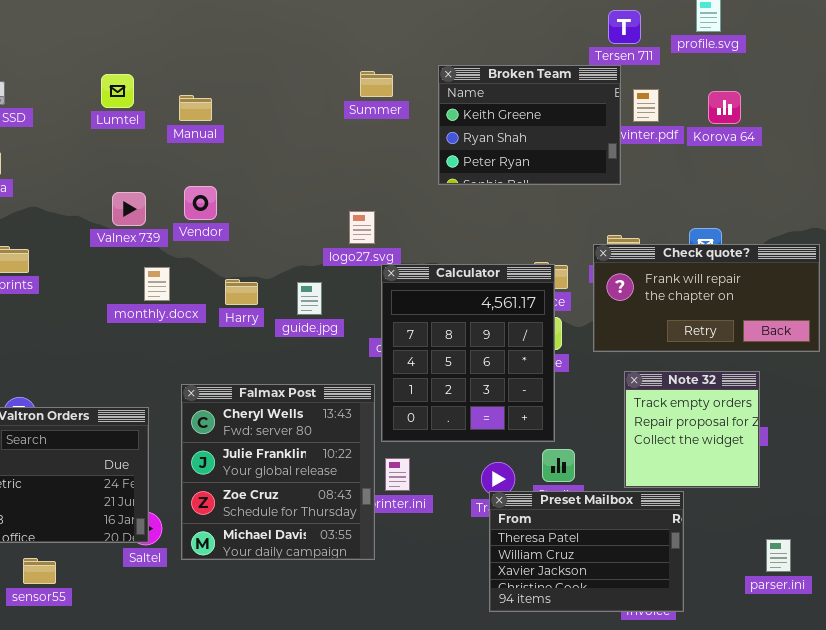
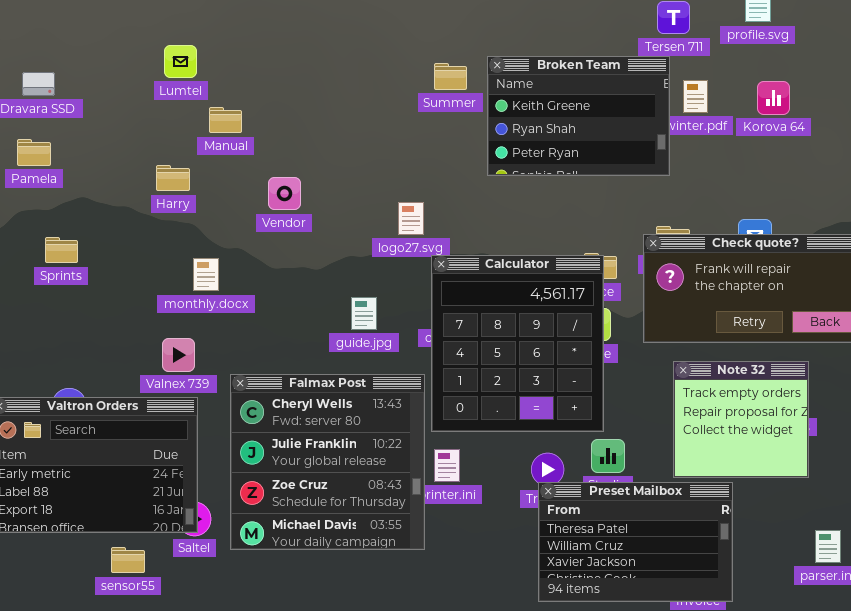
Summer: [360,71,393,97] -> [434,63,467,90], moved
Lumtel: [101,74,134,108] -> [164,45,197,78], moved
Manual: [179,95,212,121] -> [209,107,242,133], moved
Vendor: [184,186,217,220] -> [268,177,301,210], moved
Valnex 739: [112,192,146,226] -> [162,338,195,372], moved
Harry: [225,279,258,305] -> [156,165,190,191], moved
guide.jpg: [297,282,322,315] -> [351,297,377,330], moved
sensor55: [23,558,56,584] -> [111,547,145,573], moved

